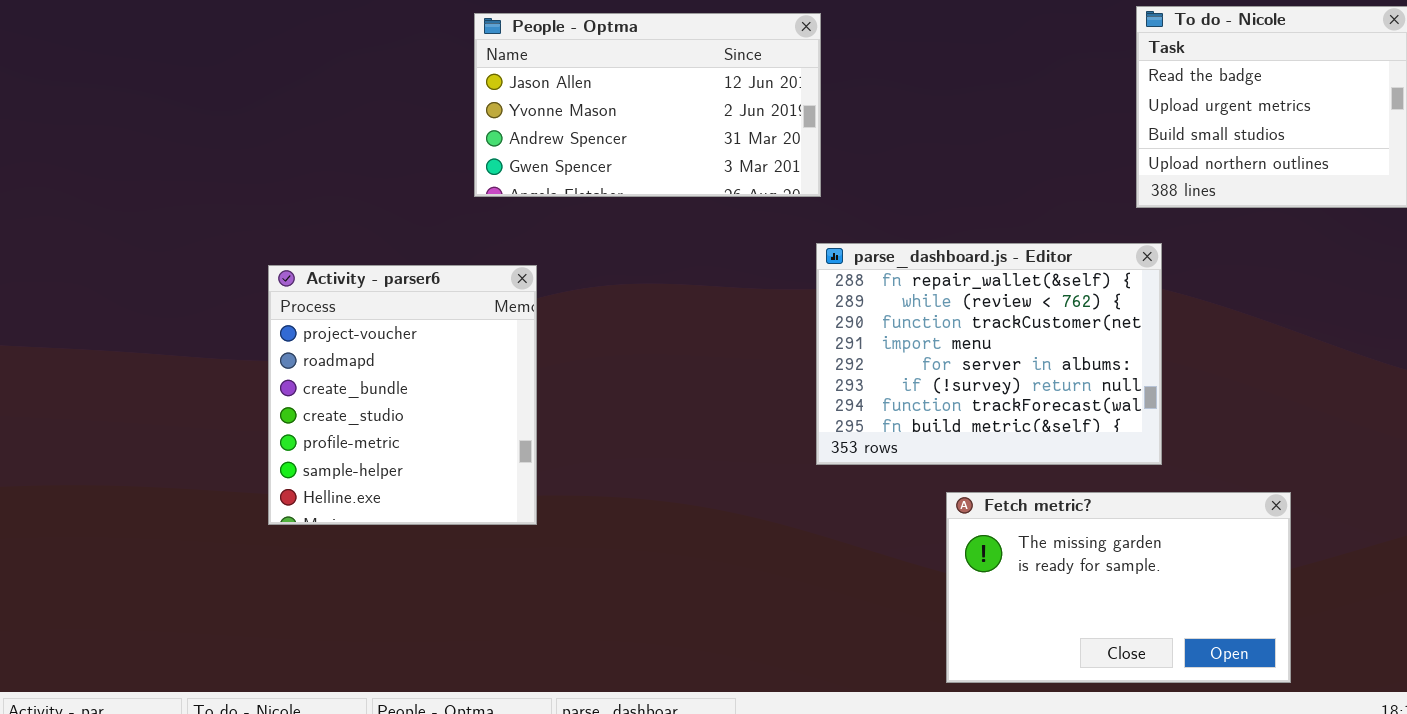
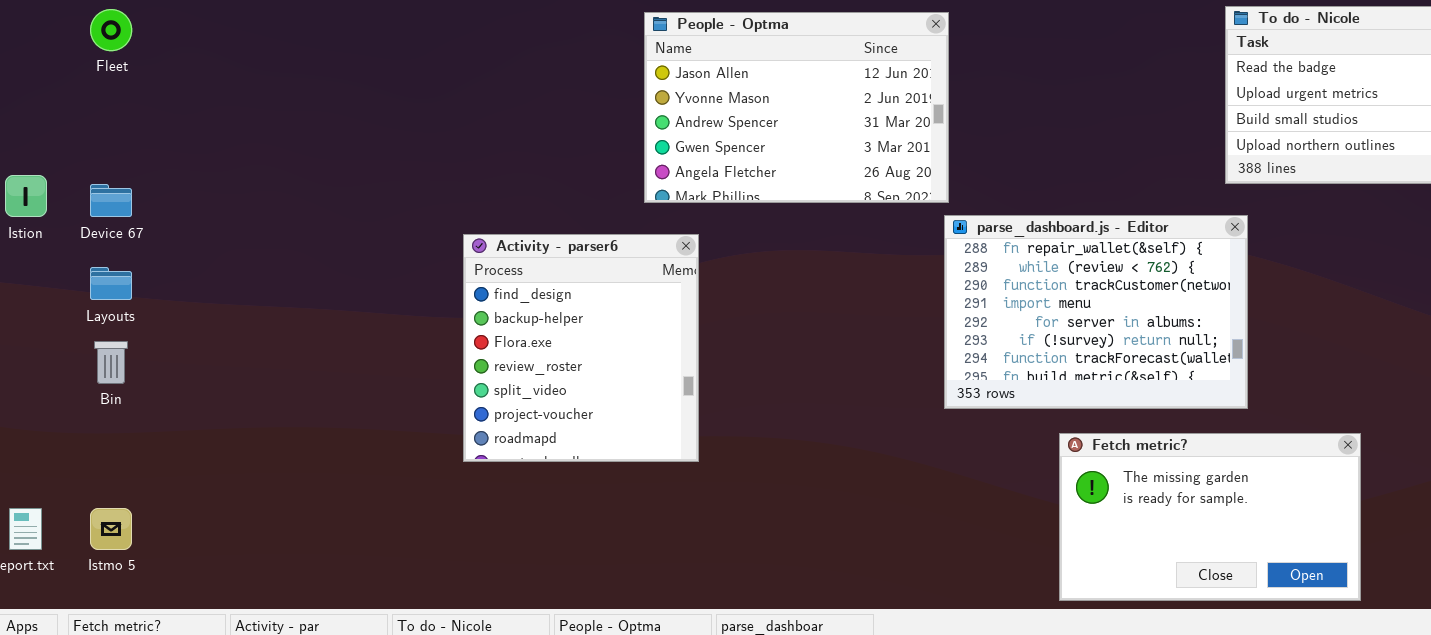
People - Optma: [474,13,821,197] -> [644,12,949,203], resized
Activity - parser6: [268,265,537,525] -> [463,234,699,462], scrolled up 5 rows

